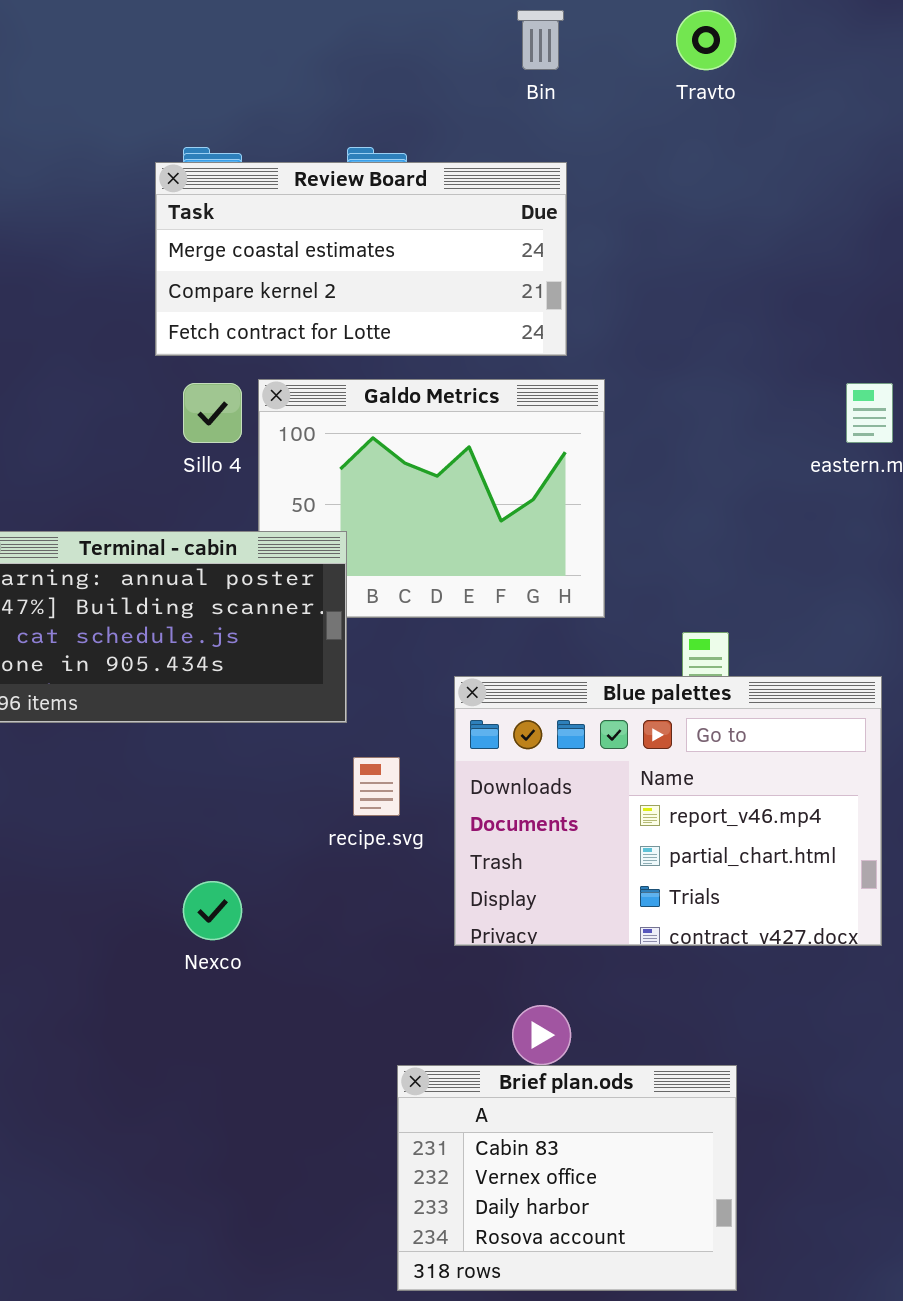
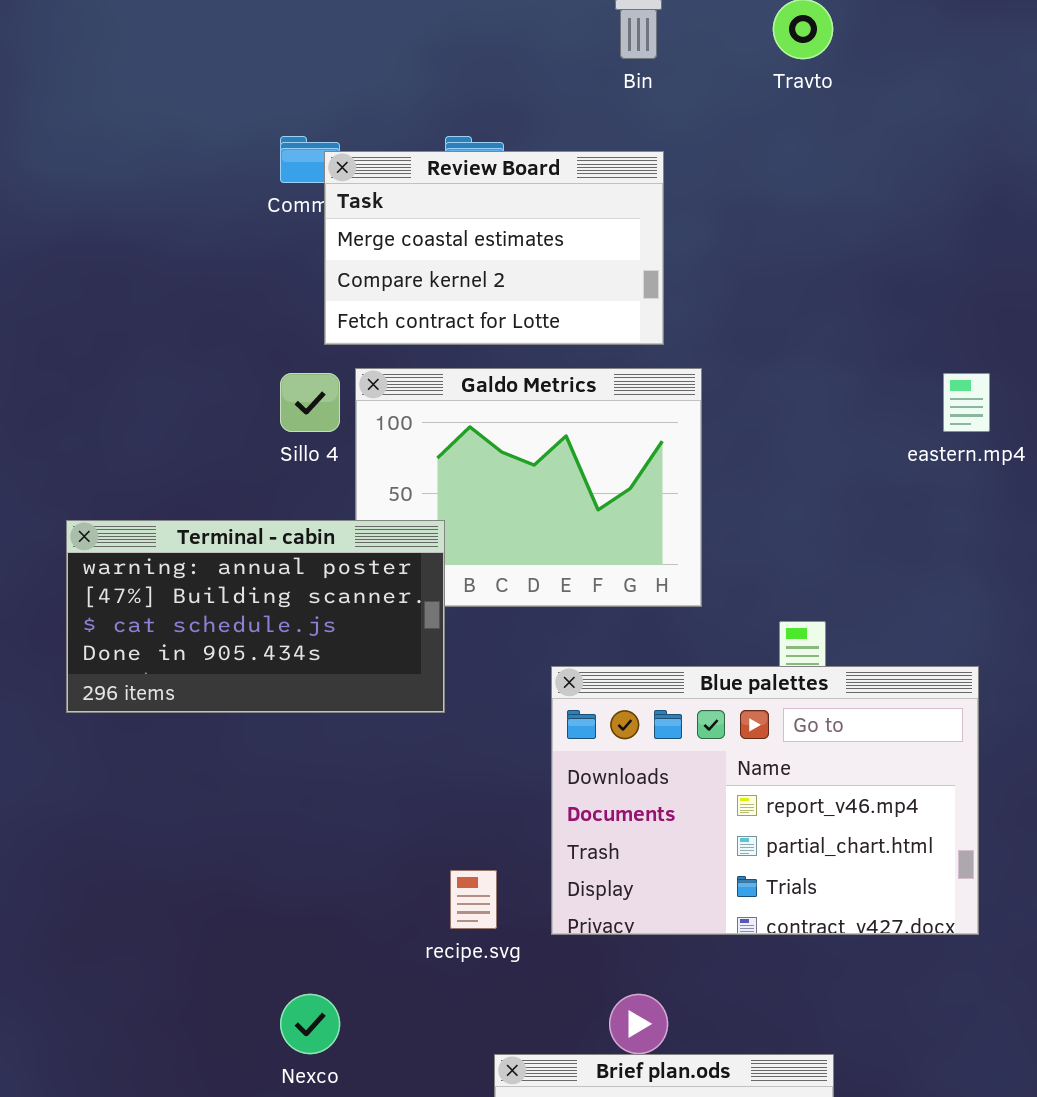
Review Board: [155,162,567,356] -> [324,151,664,345], resized
recipe.svg: [353,757,400,816] -> [450,870,497,929], moved
Nexco: [183,881,242,940] -> [280,994,340,1054], moved

